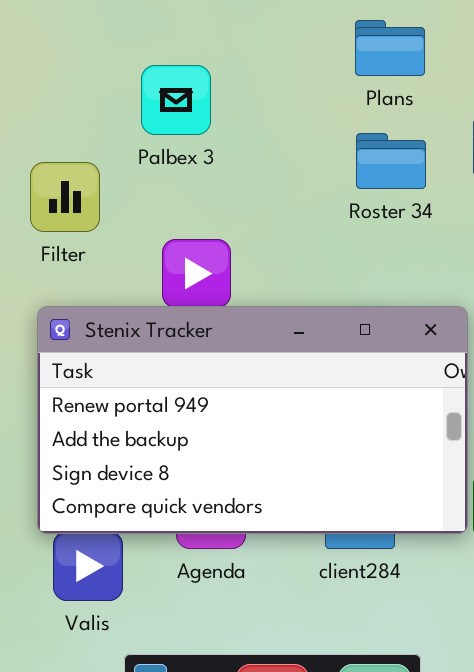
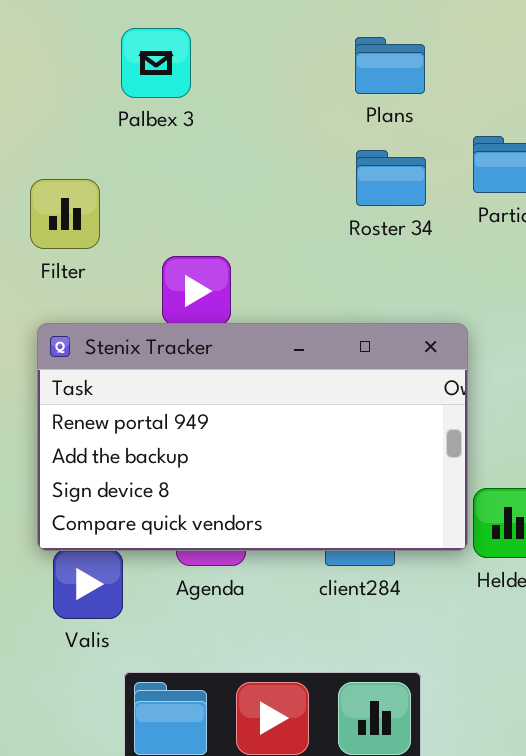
Palbex 3: [141,65,211,135] -> [121,28,191,98], moved

